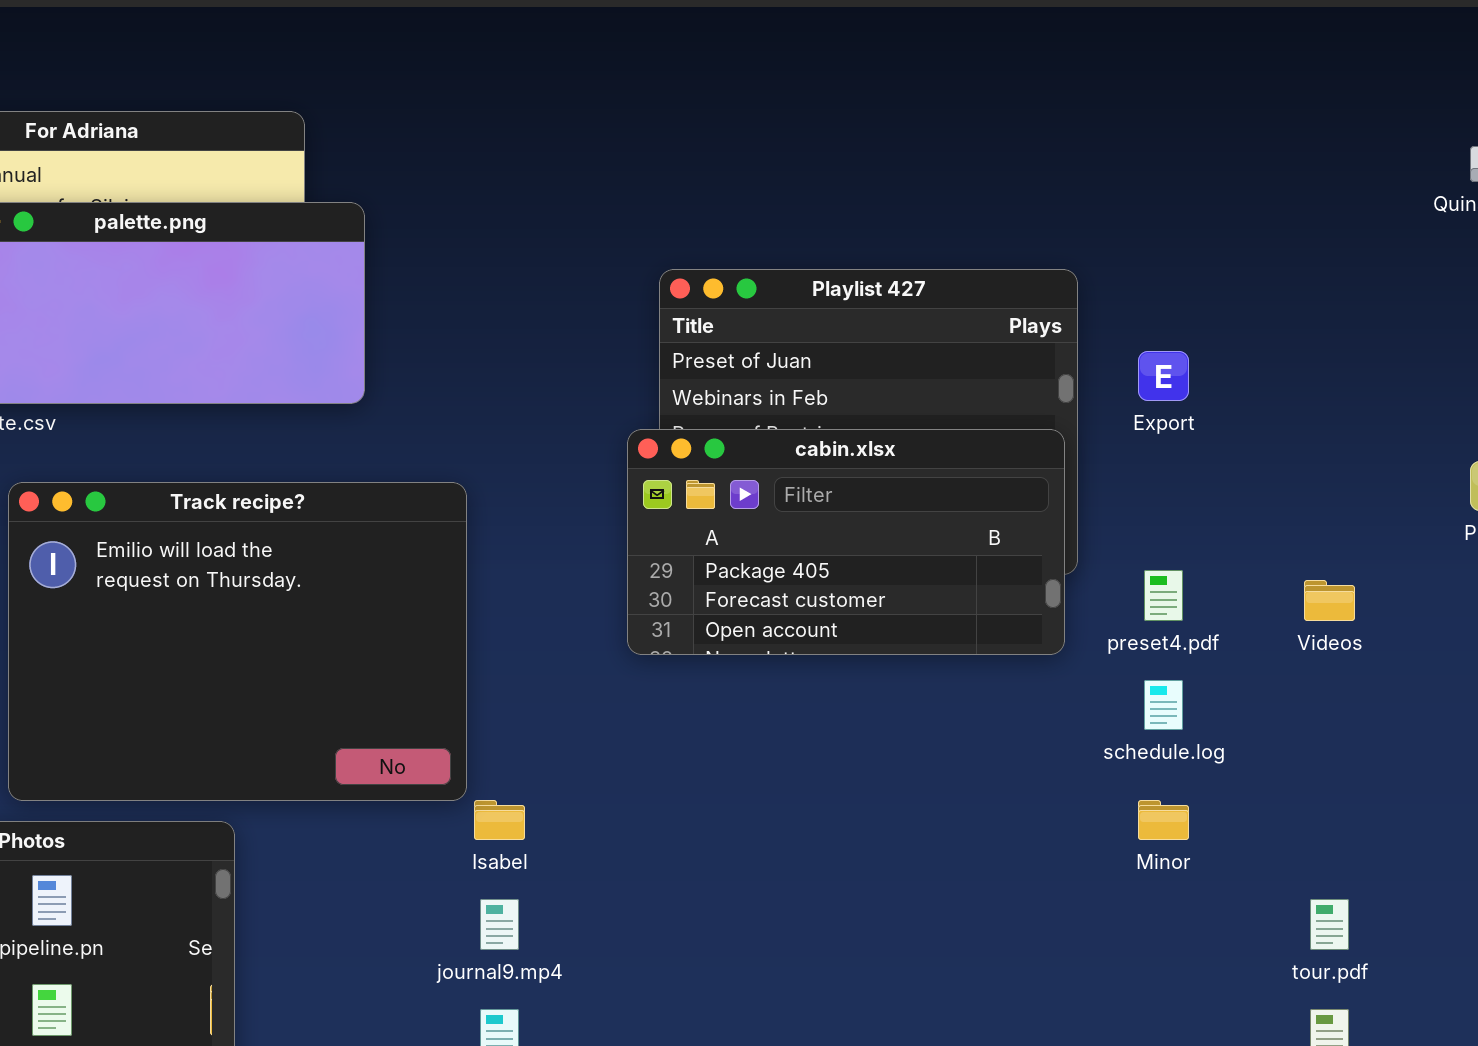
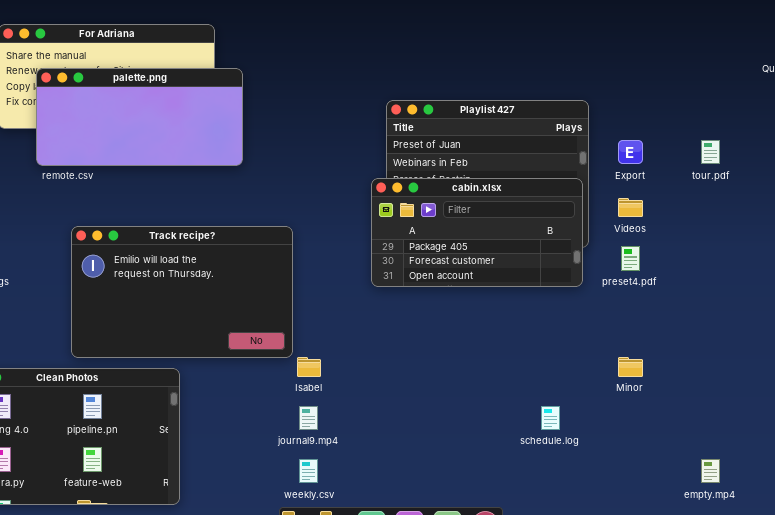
Track recipe?: [8,482,467,801] -> [71,226,293,358], resized
Videos: [1304,580,1355,621] -> [618,198,643,217], moved
schedule.log: [1144,680,1183,730] -> [541,406,560,430], moved
tour.pdf: [1310,899,1349,950] -> [701,140,720,164], moved

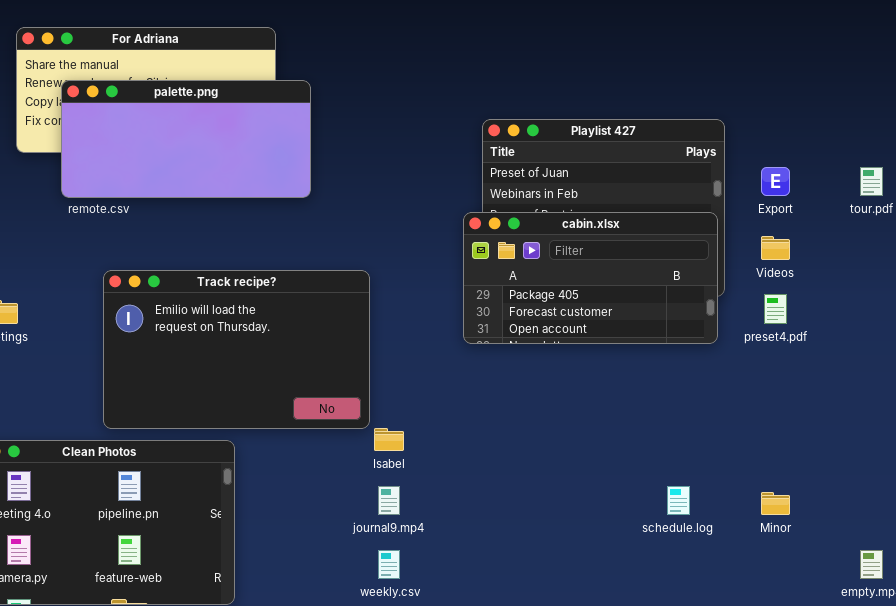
Minor: [618,357,643,377] -> [761,492,790,515], moved

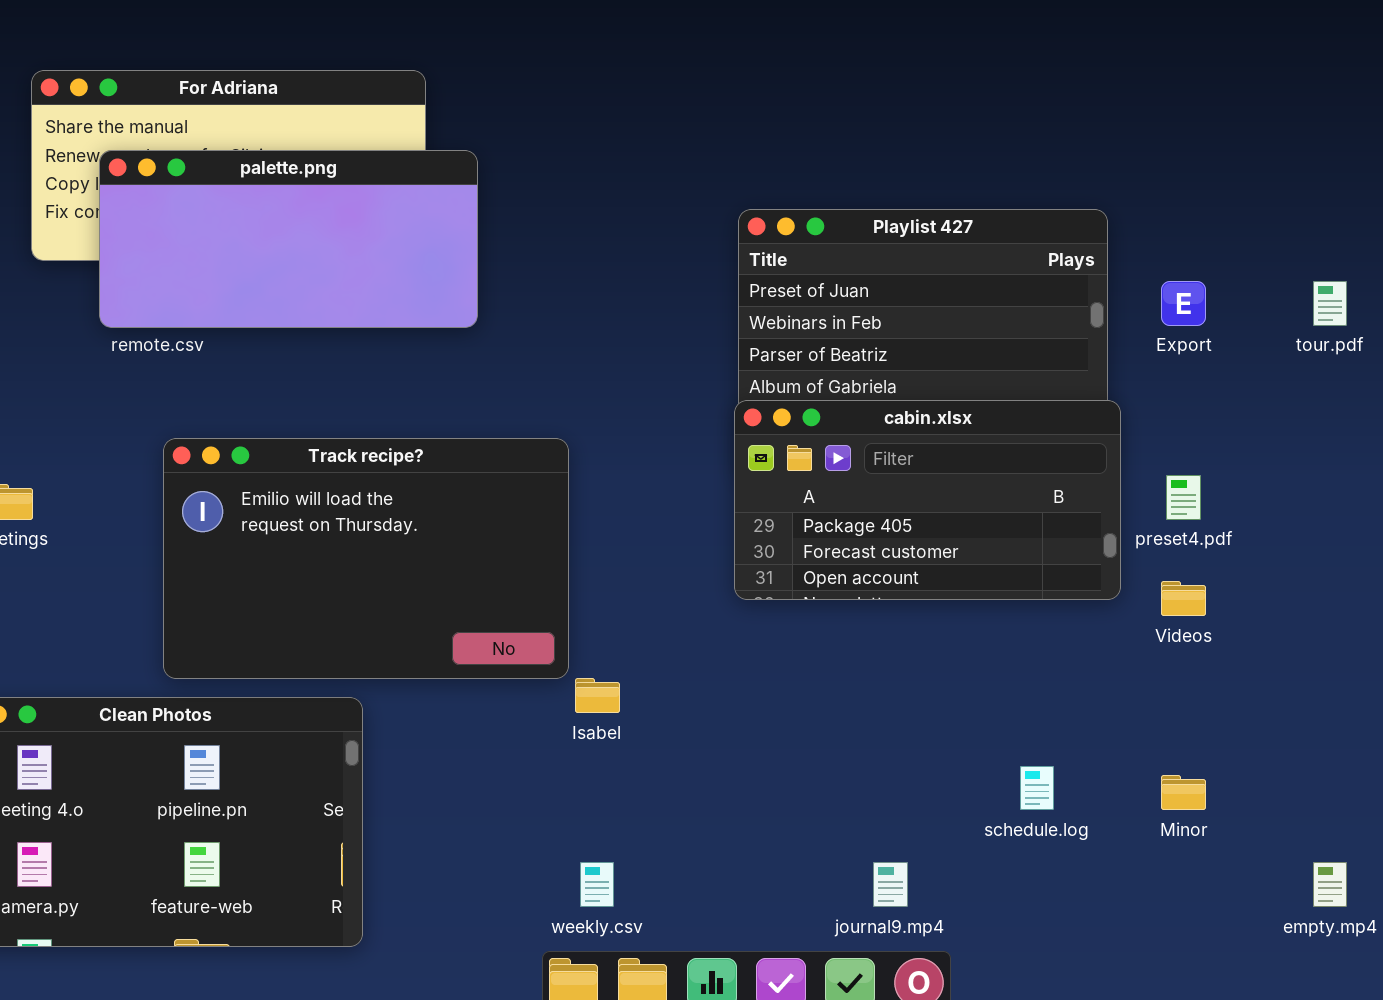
cabin.xlsx: [463,212,718,344] -> [734,400,1121,600], moved
Videos: [761,236,790,260] -> [1161,581,1206,616], moved
journal9.mp4: [378,486,400,515] -> [873,862,908,907], moved

